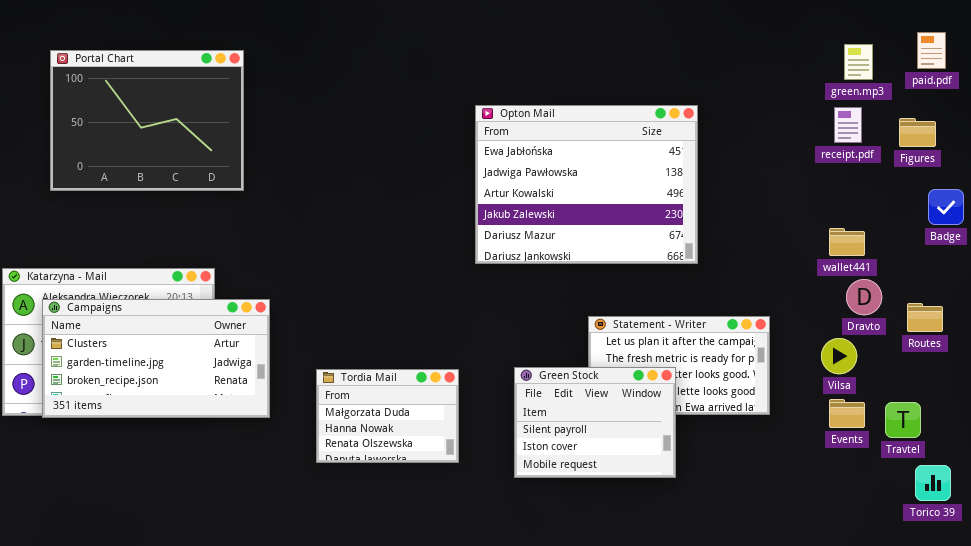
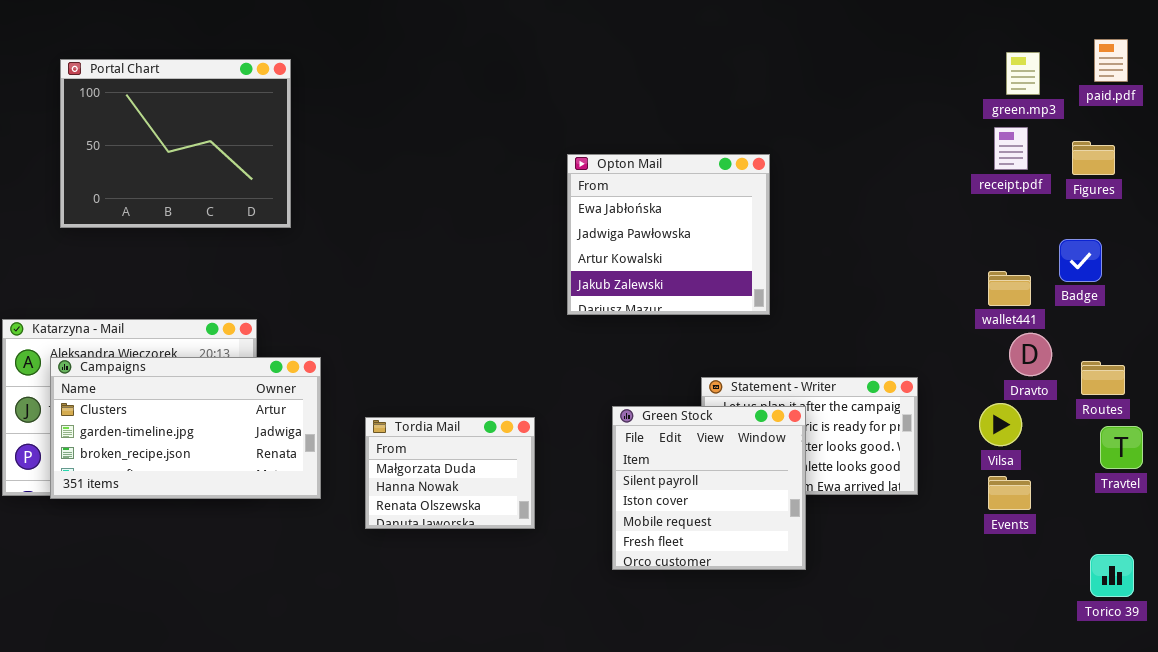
Opton Mail: [475,105,698,264] -> [567,154,770,315], resized
Badge: [928,189,964,225] -> [1059,239,1102,282], moved
Green Stock: [514,367,676,478] -> [612,406,806,570], resized
Tordia Mail: [316,369,459,463] -> [365,417,535,529], moved
Travtel: [885,402,921,438] -> [1100,426,1143,469], moved

